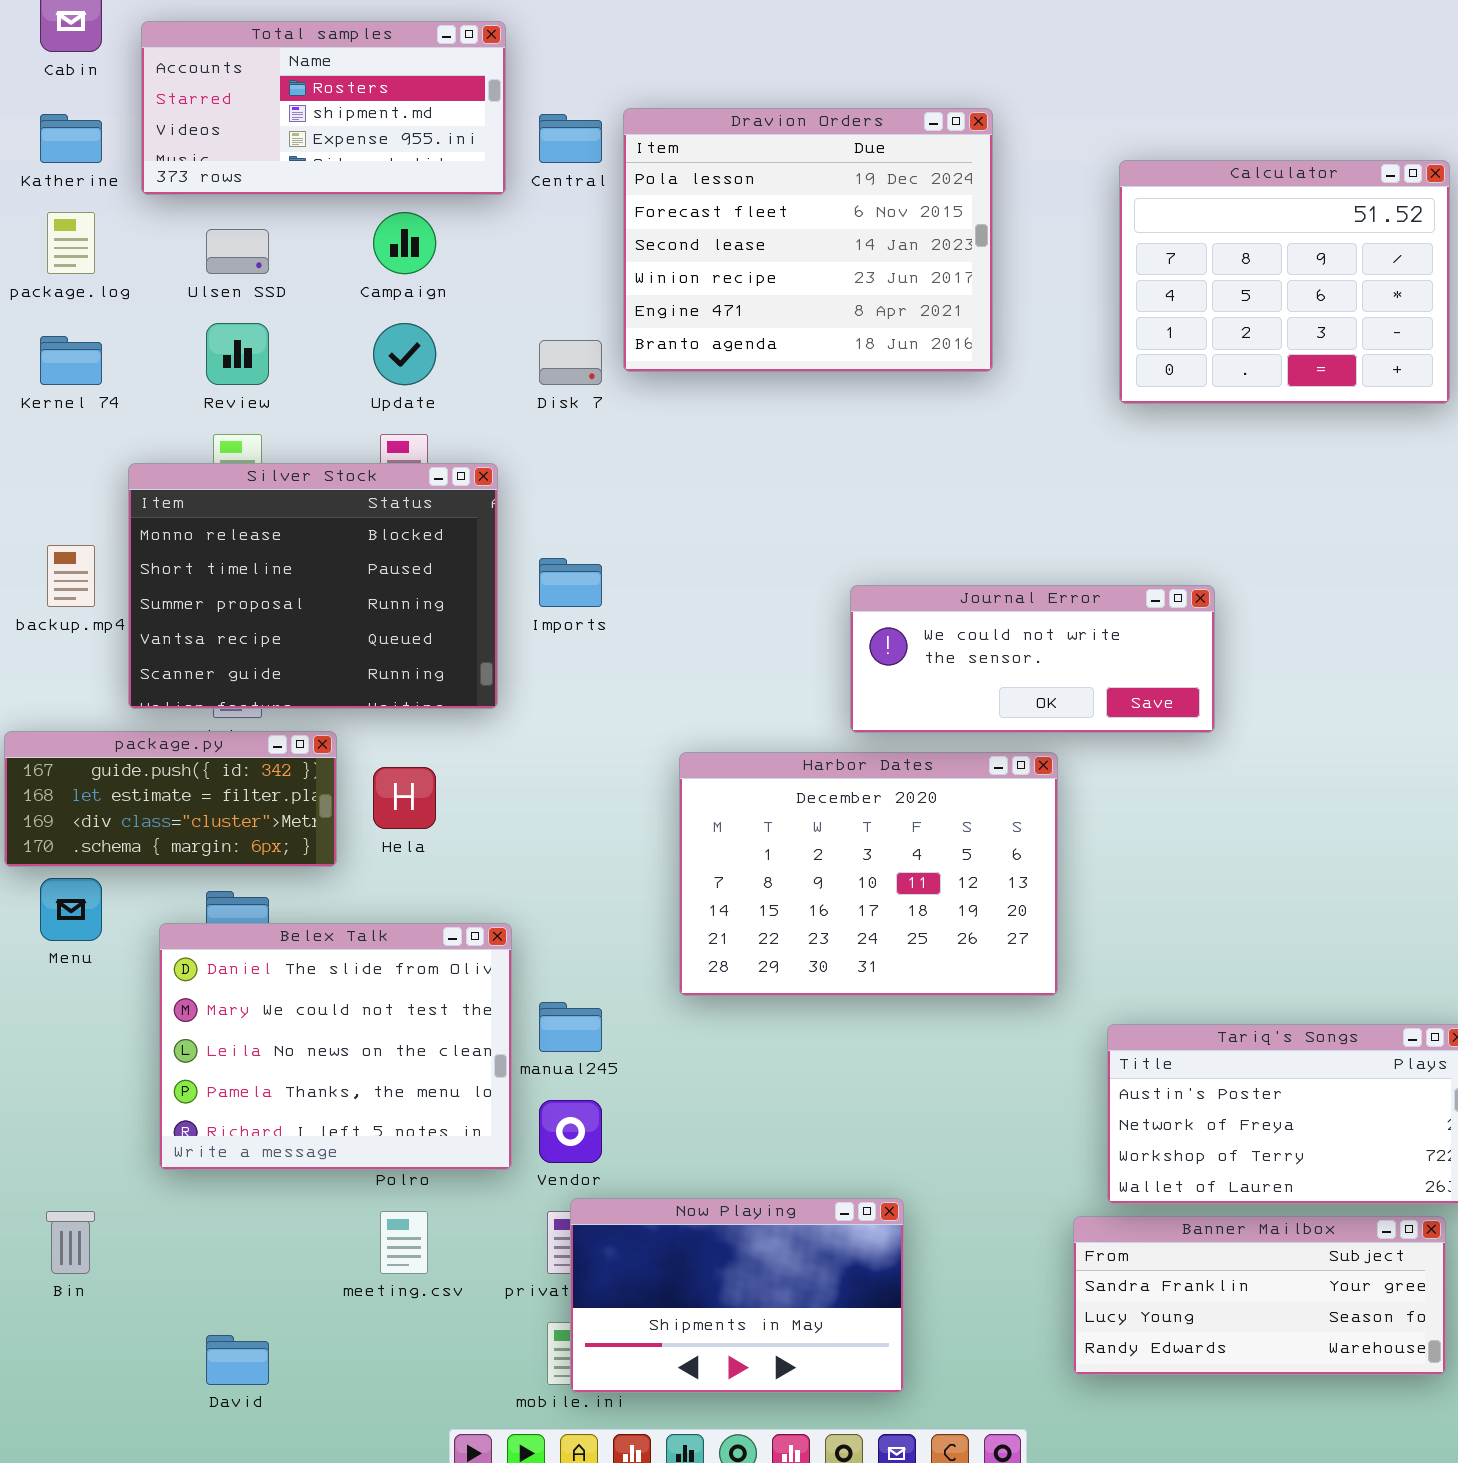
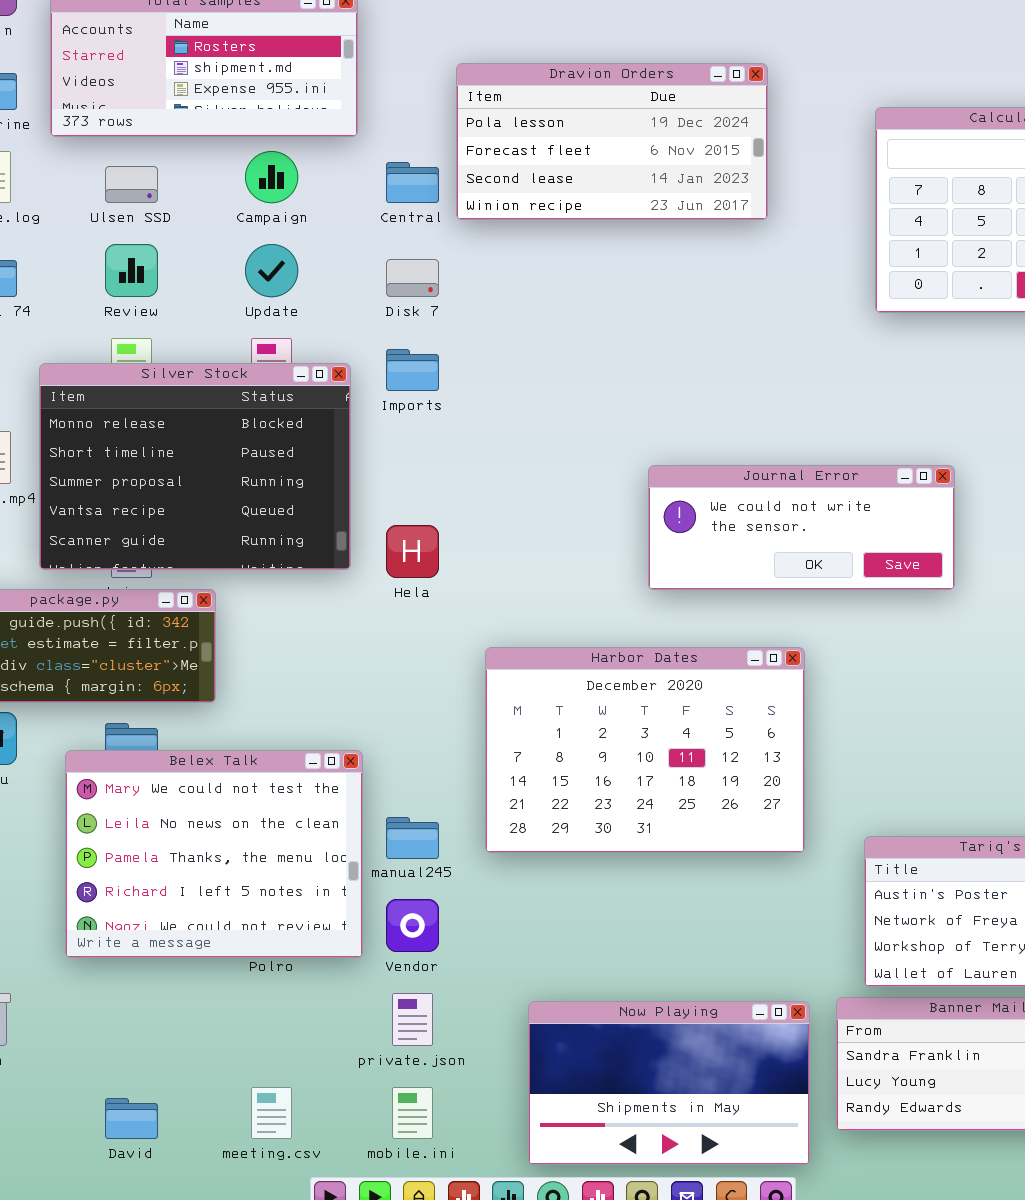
Dravion Orders: [623,108,993,372] -> [456,63,768,220], resized
Central: [539,114,602,163] -> [386,162,439,203], moved
Imports: [539,558,602,607] -> [386,349,439,391], moved
Harbor Dates: [679,752,1058,996] -> [485,647,805,853], moved
Hela: [373,767,436,829] -> [386,525,439,578], moved
Belex Talk: [159,923,512,1170] -> [65,750,363,958], scrolled down 1 row
Now Playing: [570,1198,904,1393] -> [528,1001,810,1165], moved
meeting.csv: [380,1211,428,1274] -> [251,1087,292,1139], moved

